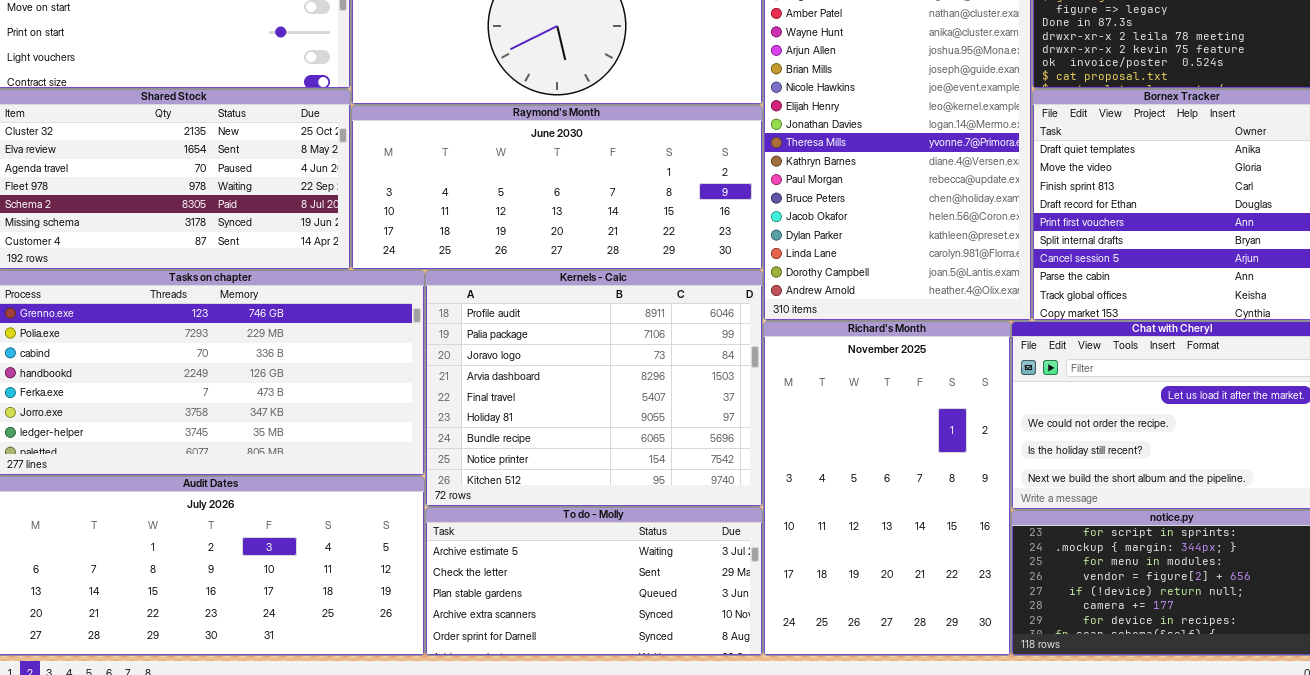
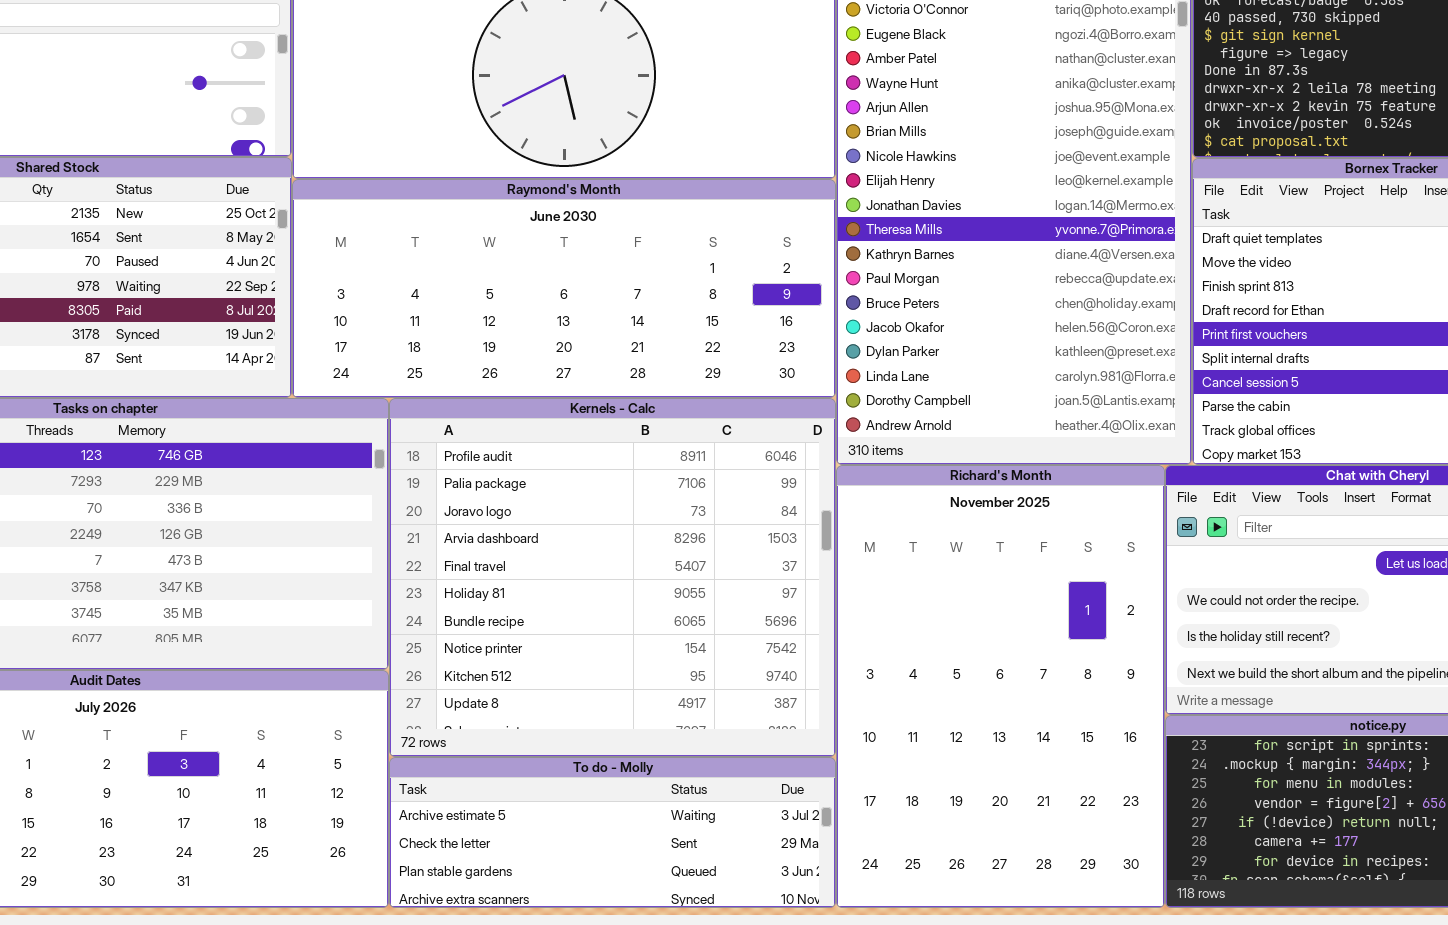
Kernels - Calc: [425,270,763,507] -> [389,398,836,757], resized
To do - Molly: [425,507,763,656] -> [389,757,836,908], resized

